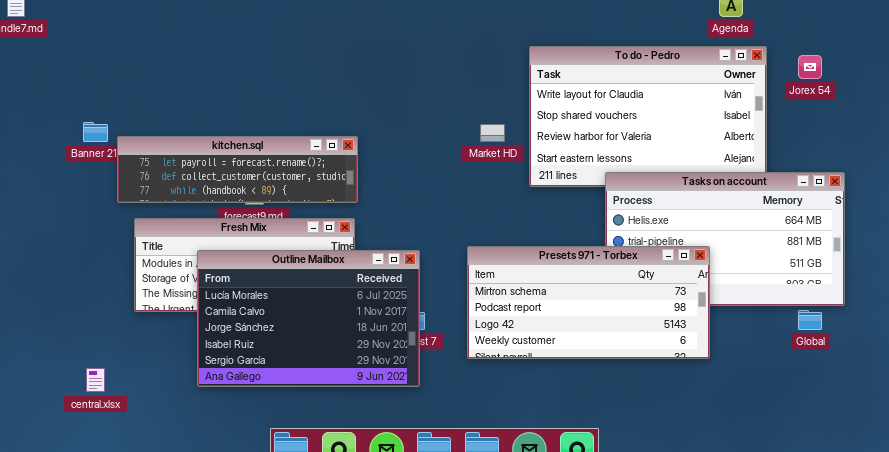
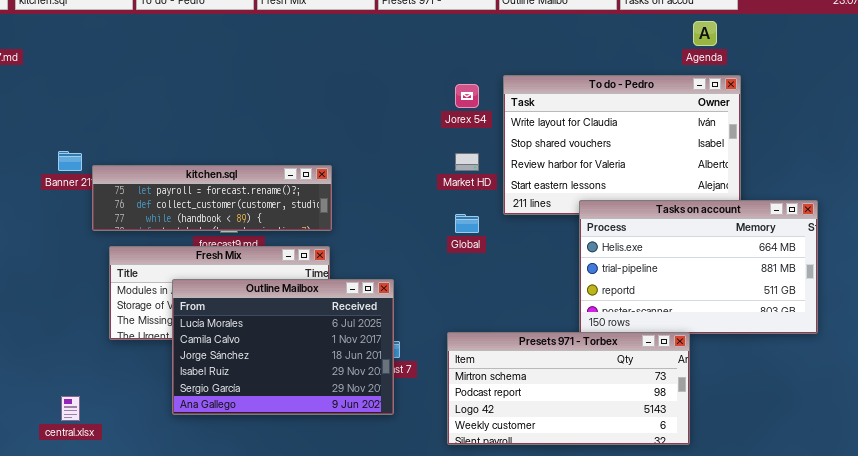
Jorex 54: [798,55,822,79] -> [455,84,479,108], moved
Presets 971 - Torbex: [467,246,710,359] -> [447,332,690,445], moved
Global: [798,310,822,330] -> [455,214,479,233], moved

